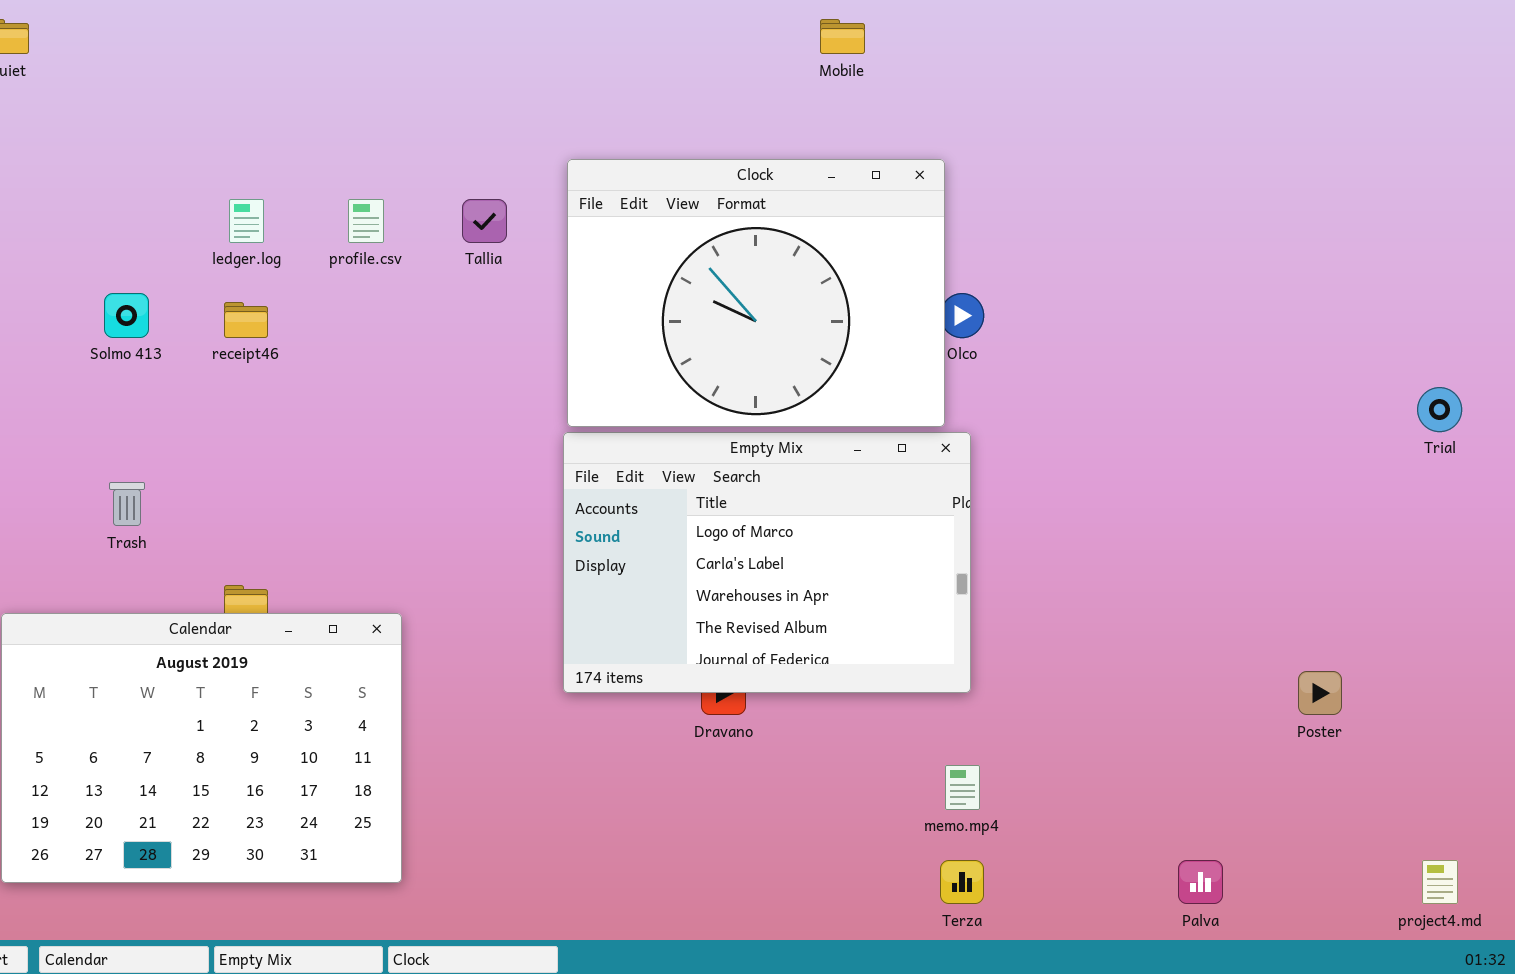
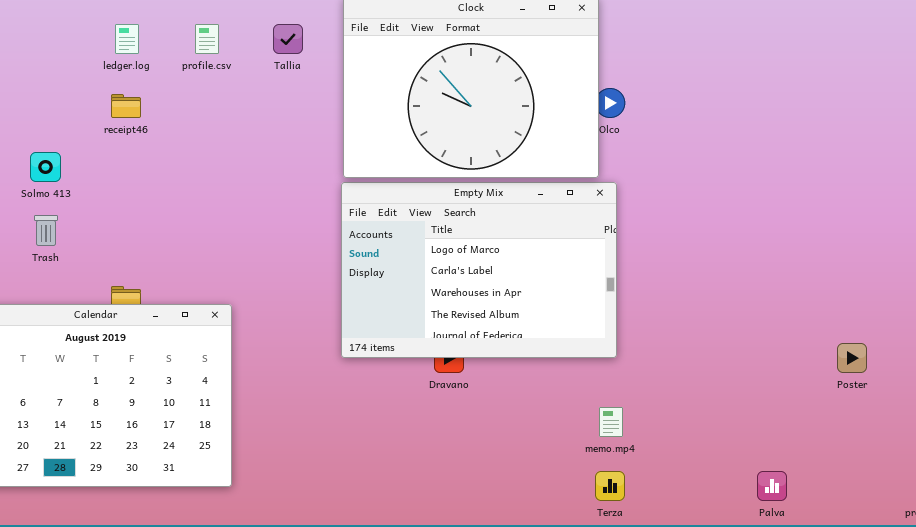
Solmo 413: [104,293,149,338] -> [30,152,61,182], moved

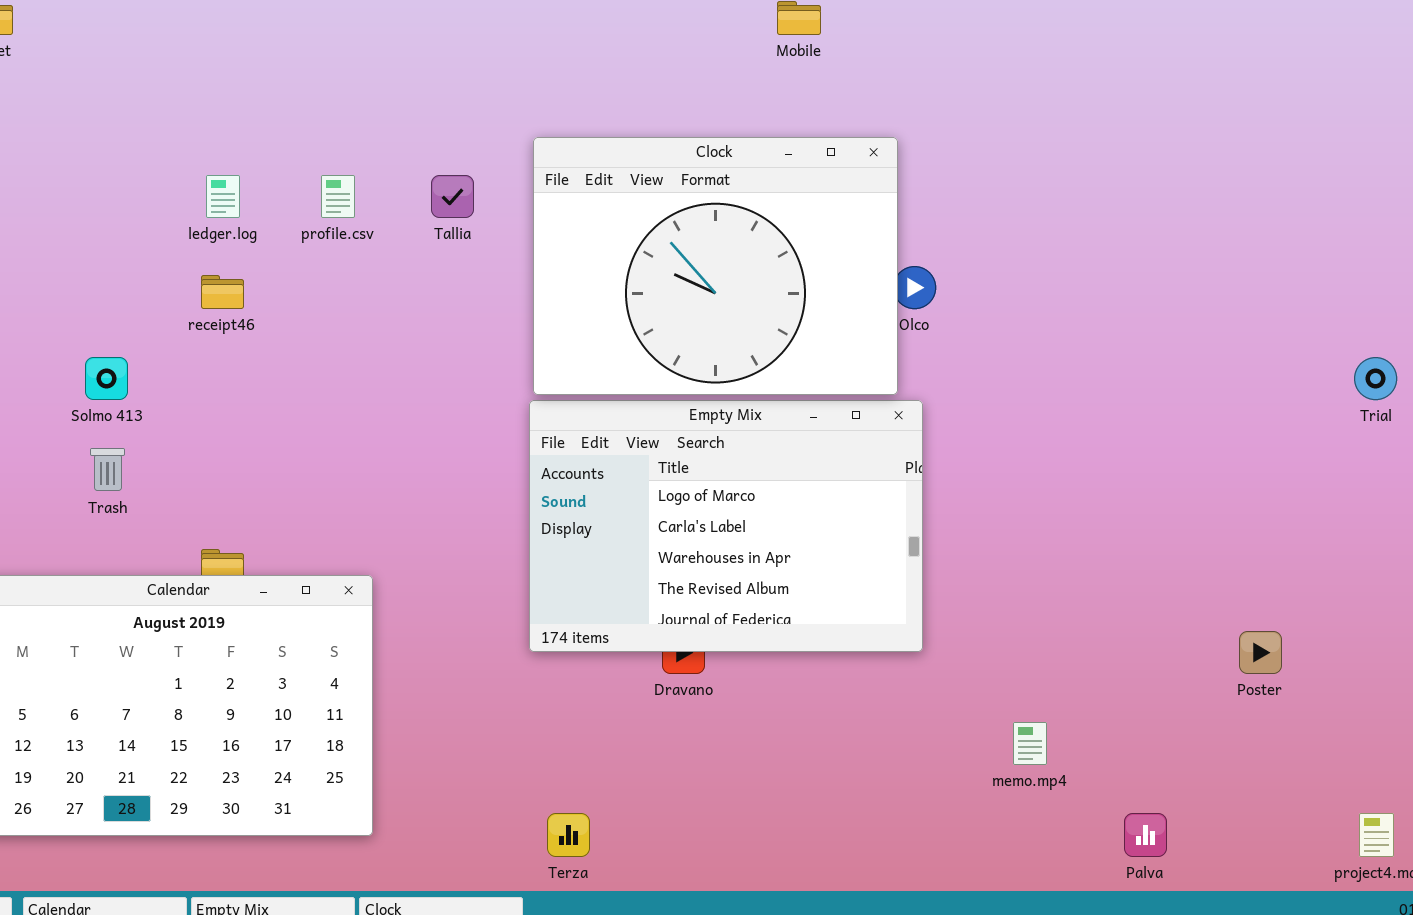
memo.mp4: [599,407,623,437] -> [1013,722,1047,765], moved
Terza: [595,471,625,501] -> [547,813,590,857], moved

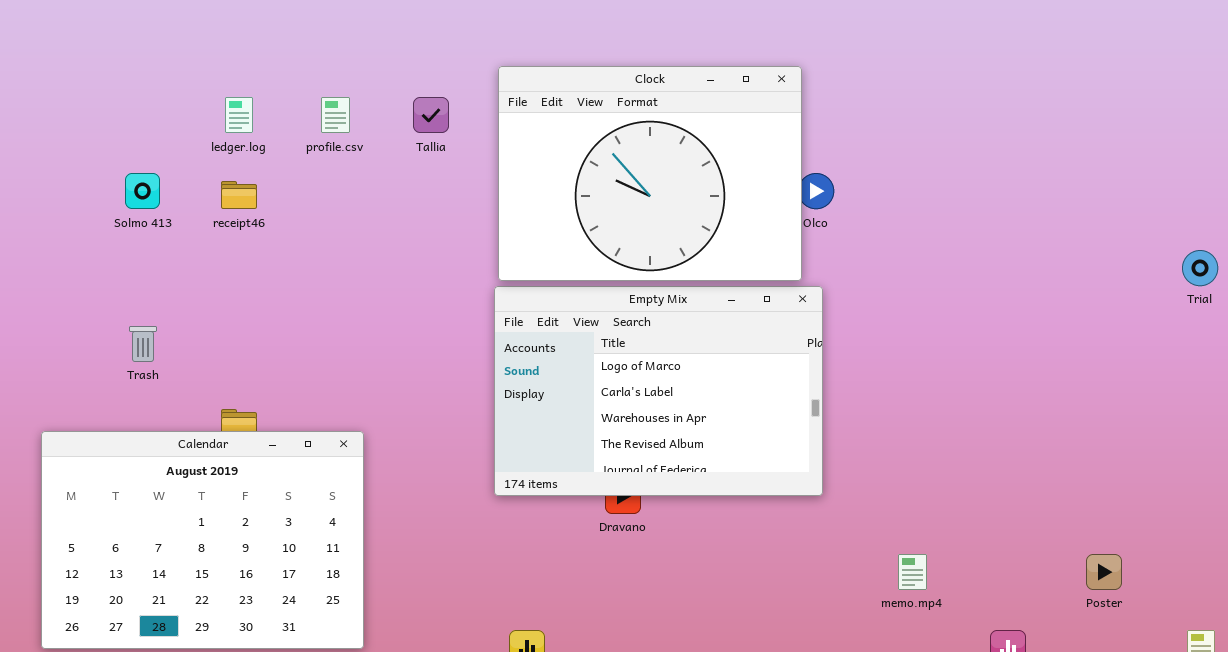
Solmo 413: [85,357,128,400] -> [125,173,160,209], moved
Poster: [1239,631,1282,674] -> [1086,554,1122,590], moved

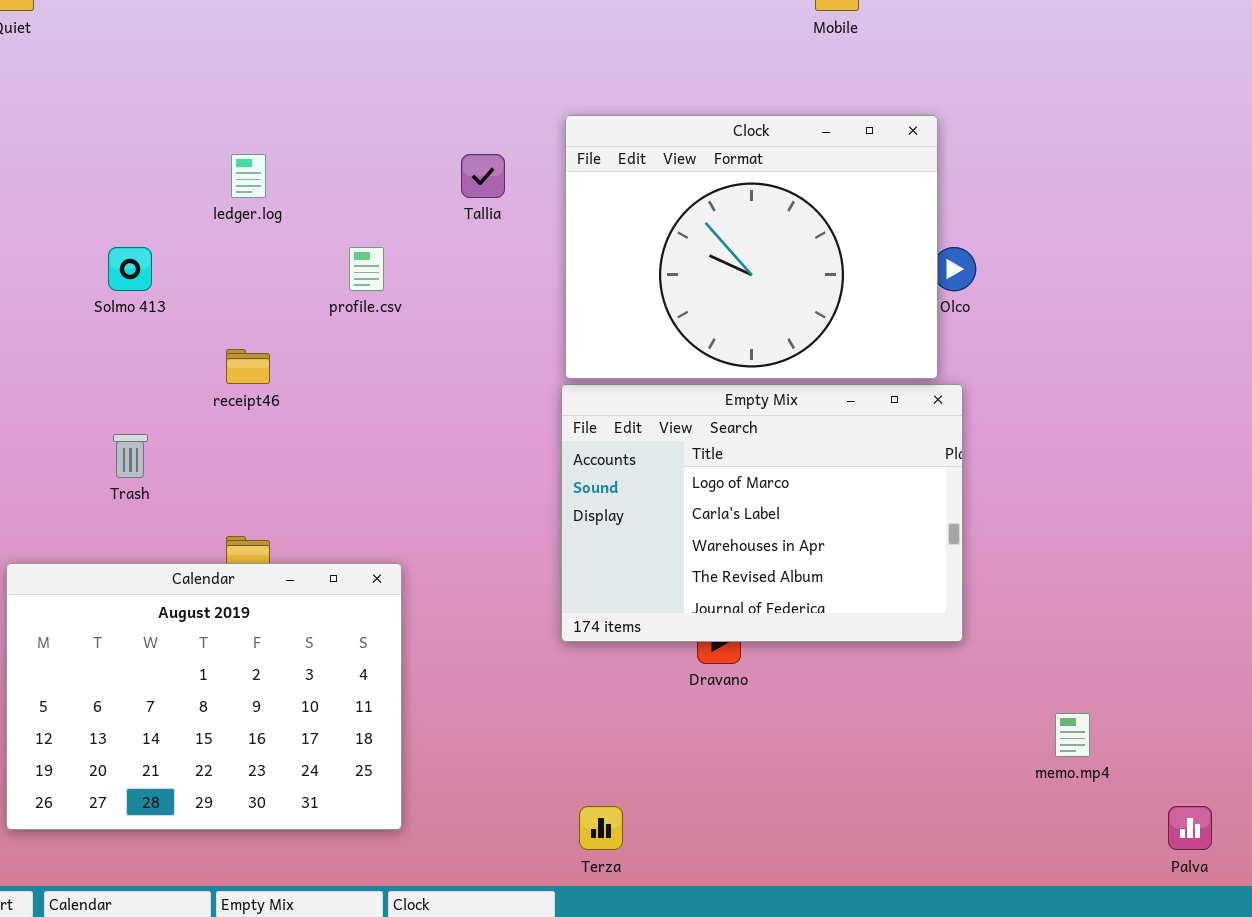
profile.csv: [321,97,350,133] -> [349,247,384,291], moved
receipt46: [221,181,257,209] -> [226,349,270,384], moved

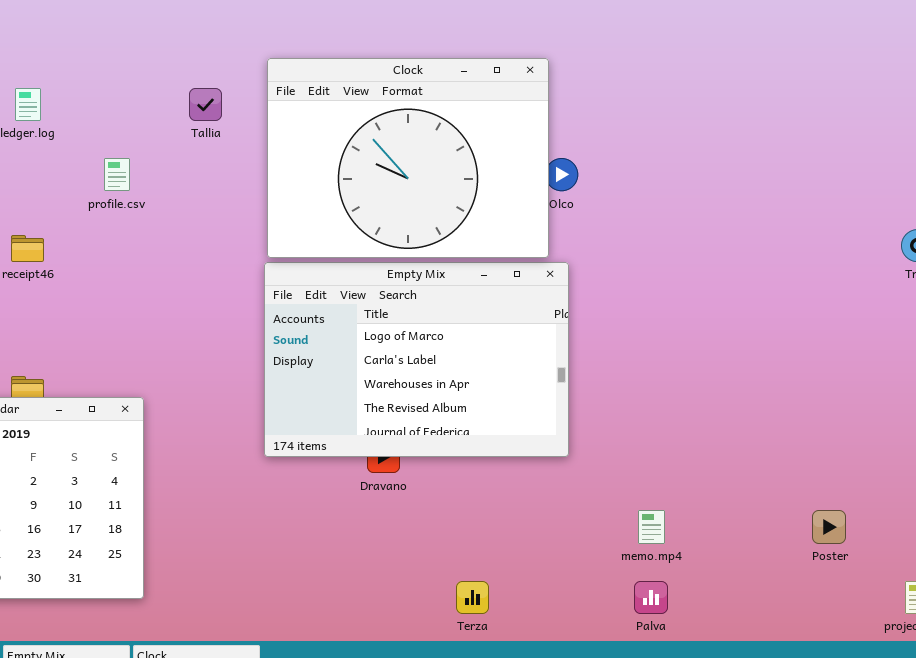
Terza: [579,806,623,850] -> [456,581,489,614], moved
Palva: [1168,806,1212,850] -> [634,581,668,614], moved

